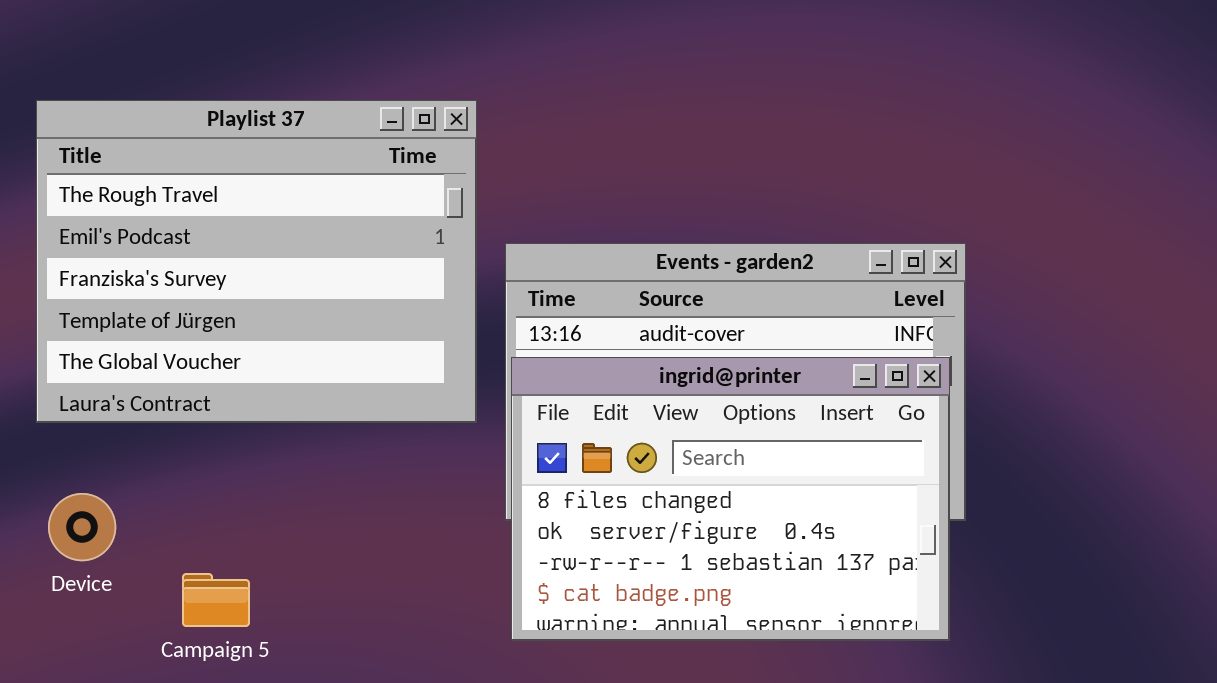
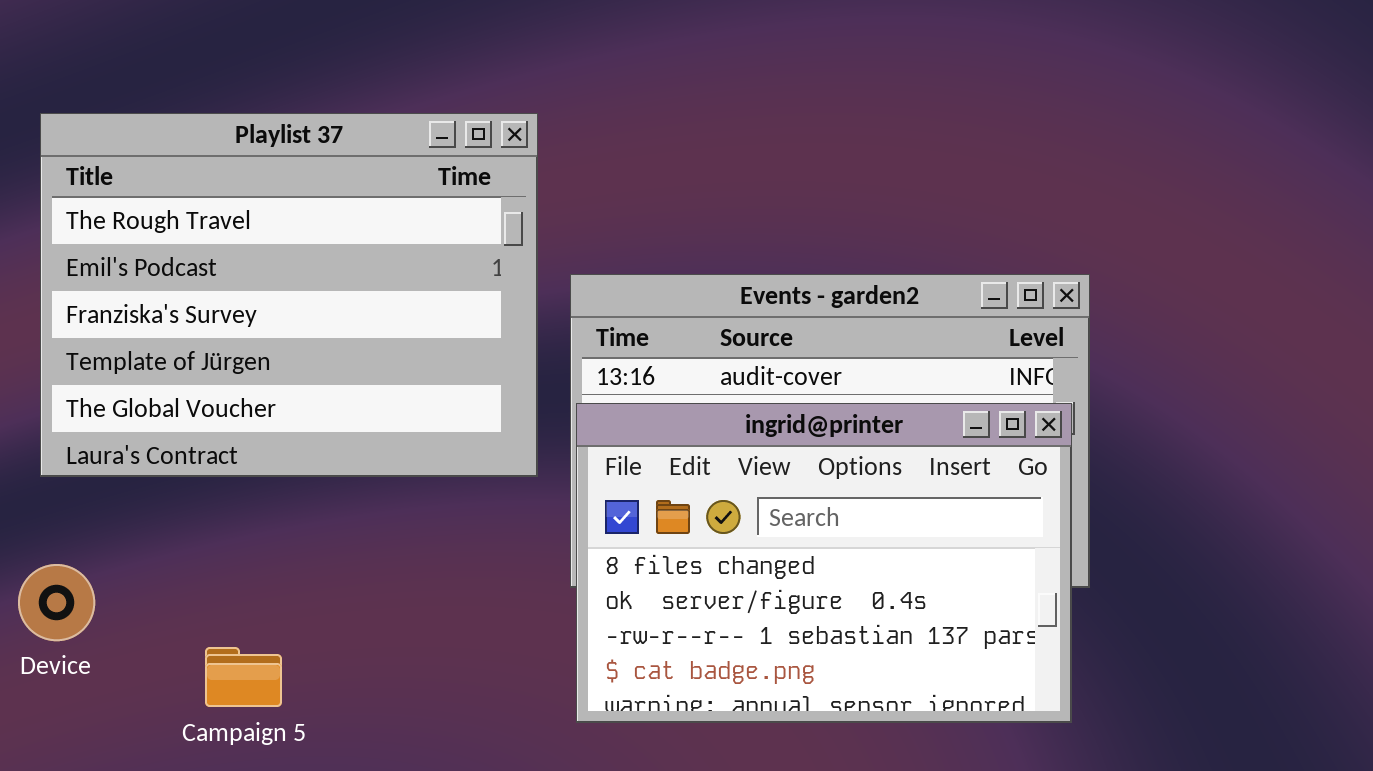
Device: [48,493,116,561] -> [18,564,95,641], moved

